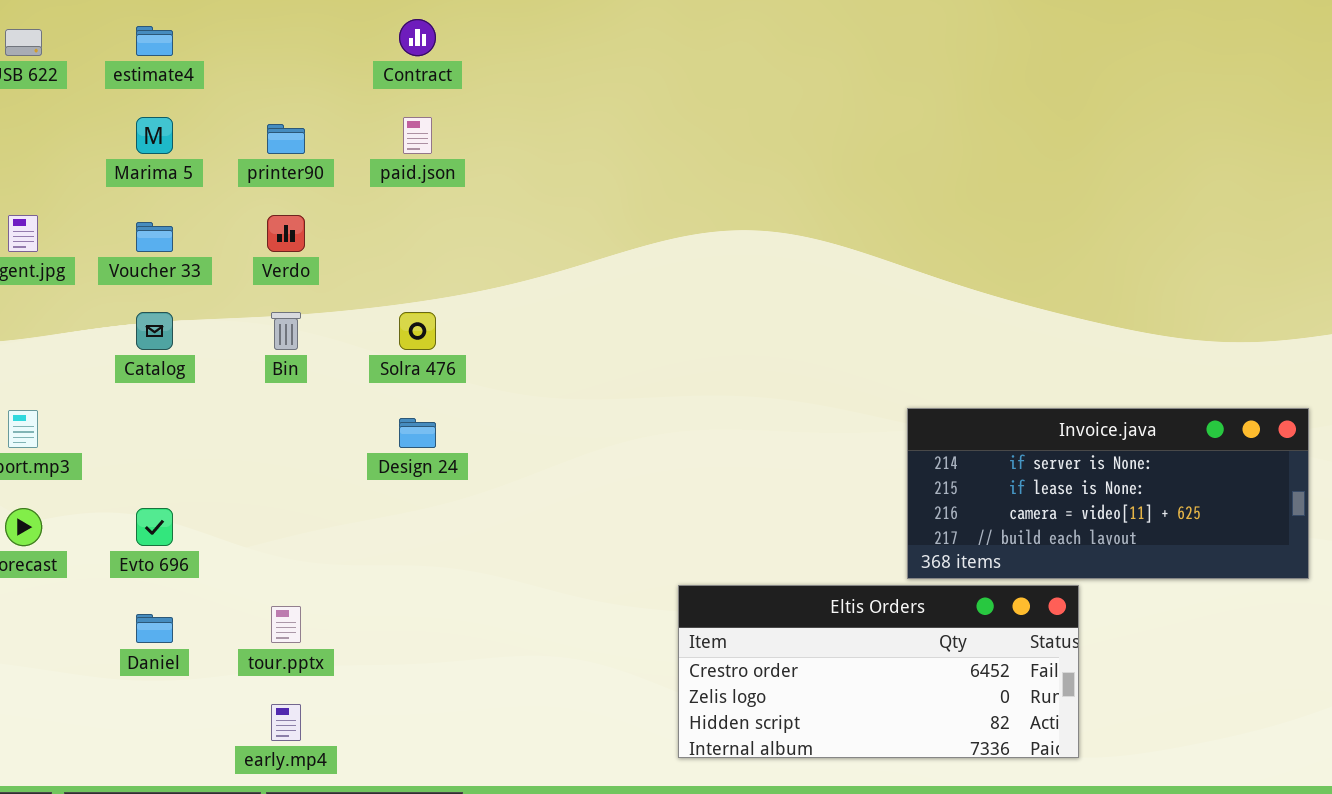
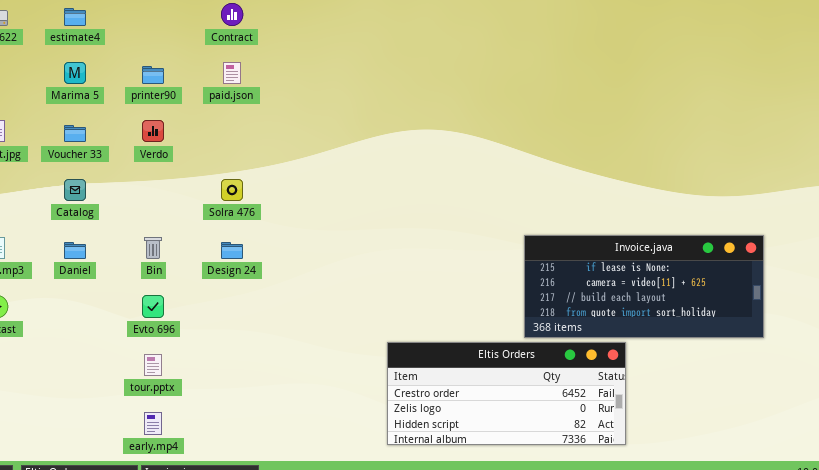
Bin: [271,312,301,350] -> [144,237,162,259], moved
Invoice.java: [907,408,1309,579] -> [524,235,764,338], scrolled down 1 row
Evto 696: [136,508,173,546] -> [142,295,164,318], moved
Daniel: [136,614,173,643] -> [64,242,86,259], moved

